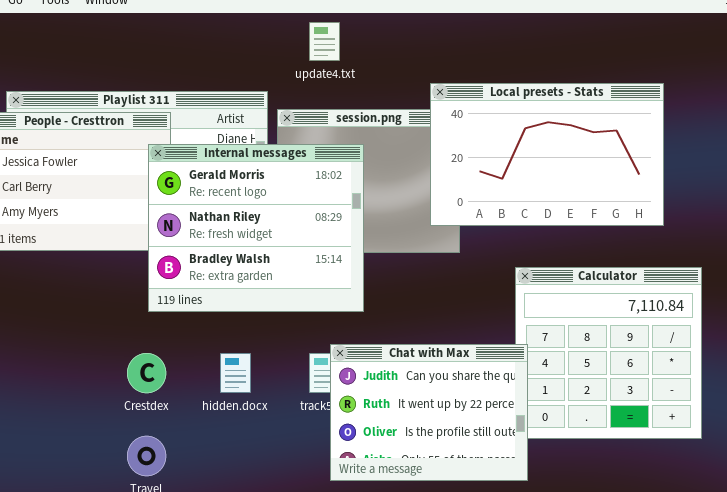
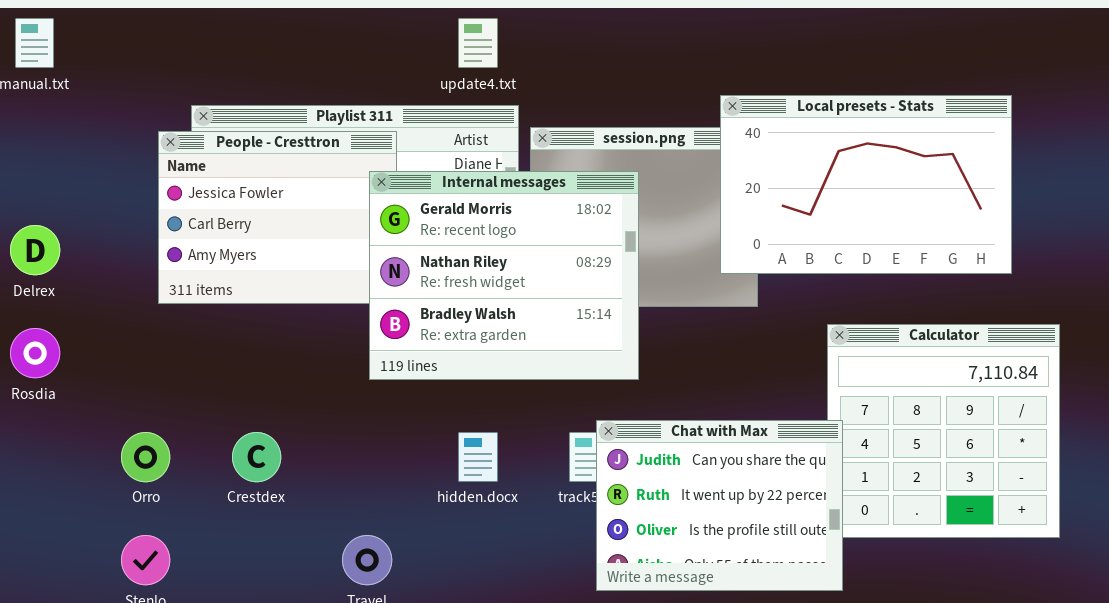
update4.txt: [309,22,340,61] -> [458,18,498,68], moved
Crestdex: [127,353,166,393] -> [232,432,281,482], moved

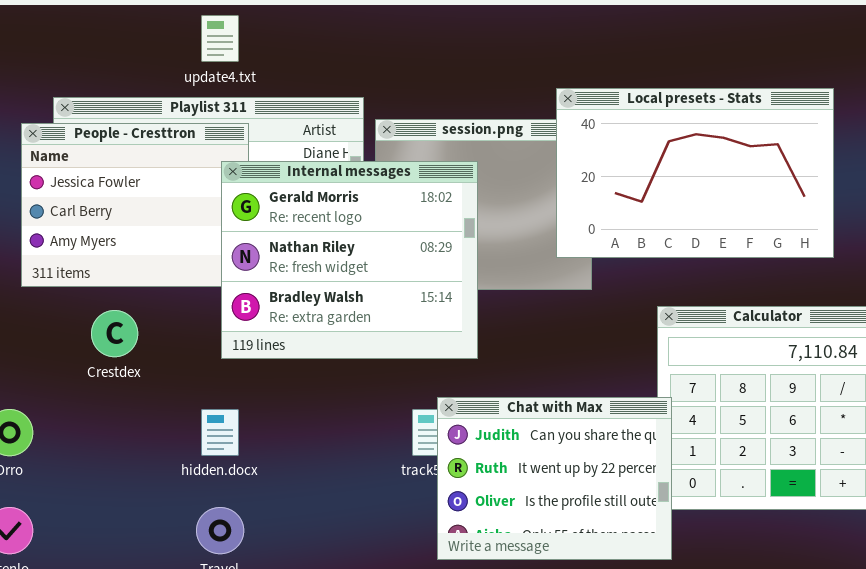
update4.txt: [458,18,498,68] -> [201,15,239,62], moved
Crestdex: [232,432,281,482] -> [91,310,138,357], moved
hidden.docx: [458,432,498,482] -> [201,409,239,456], moved

